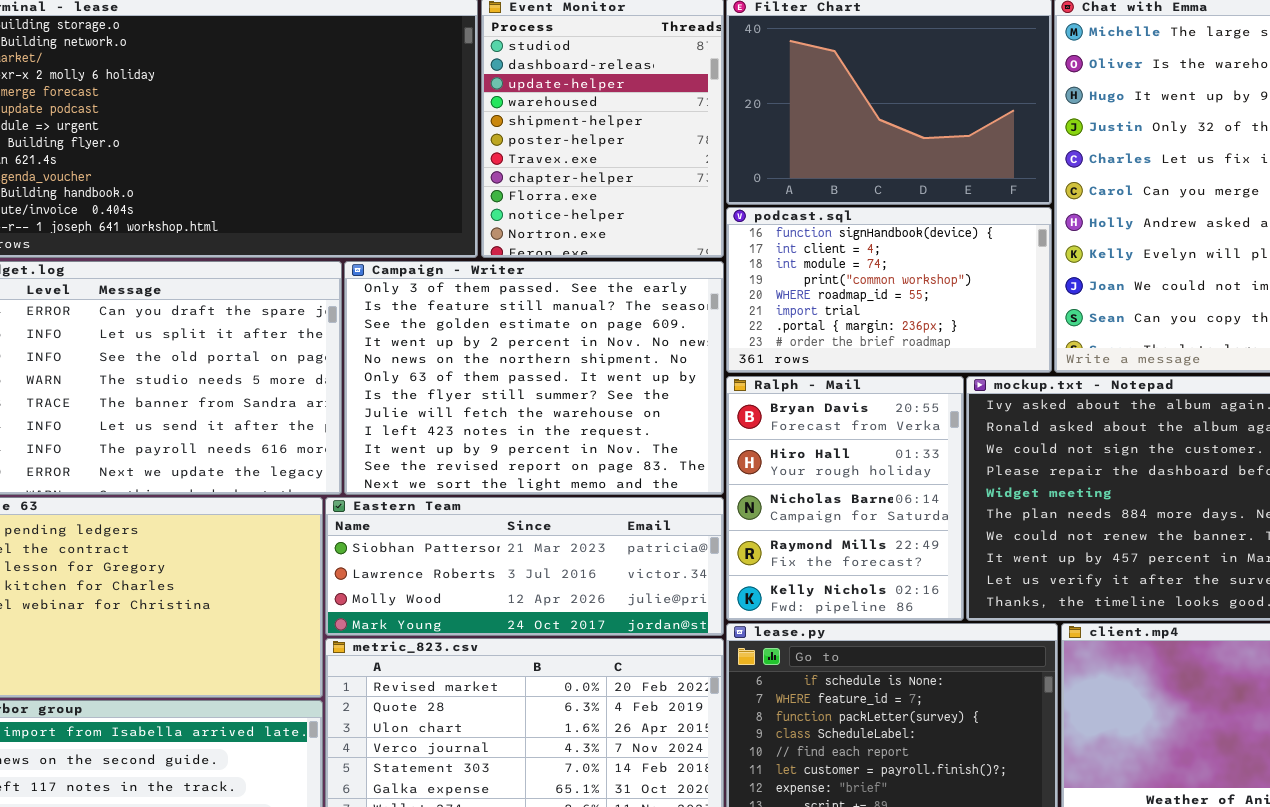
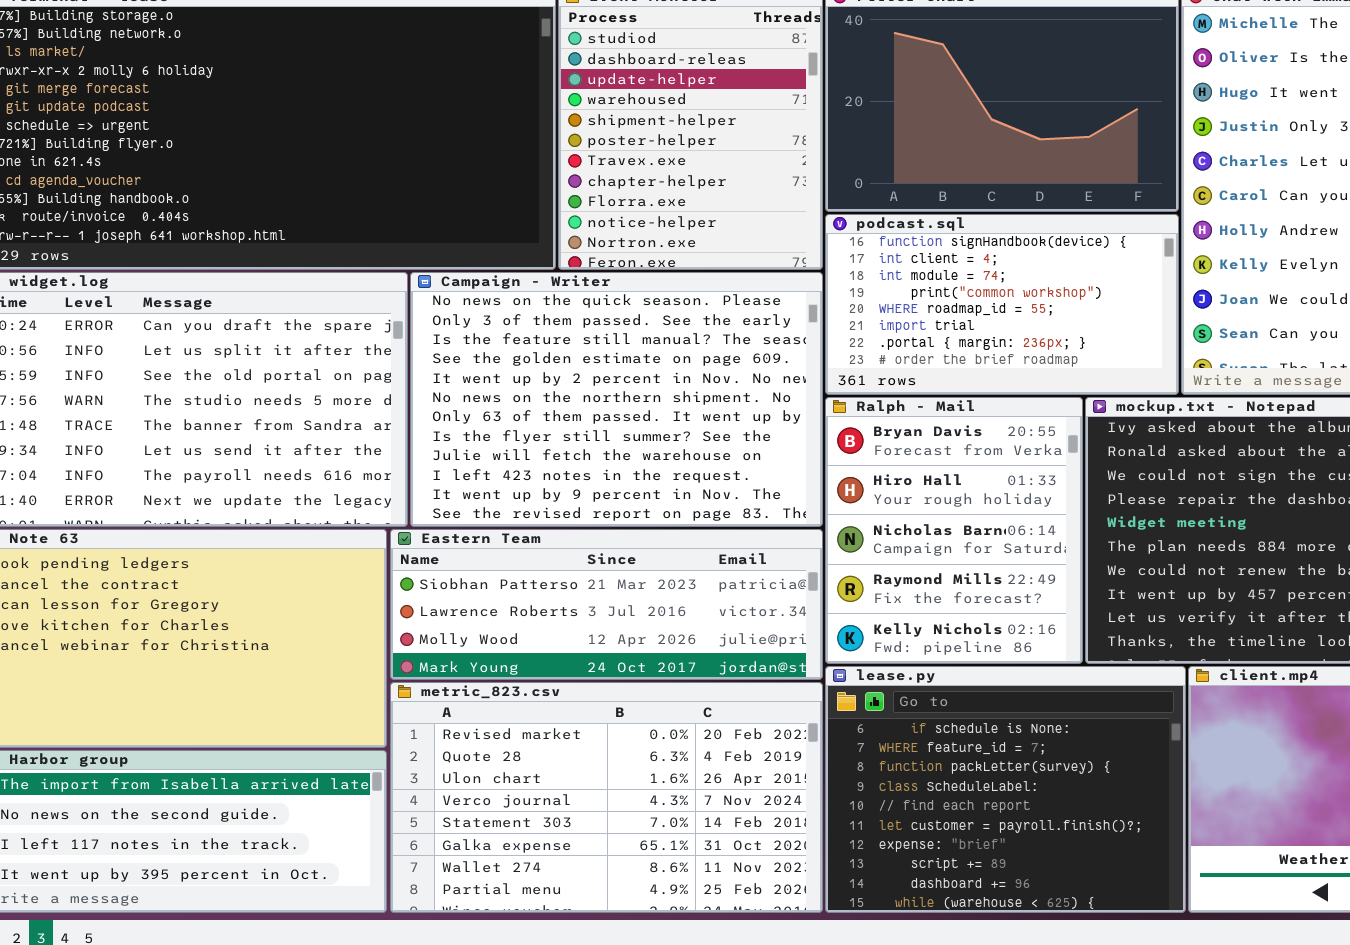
Campaign - Writer: [344,261,724,495] -> [410,272,823,527], scrolled up 1 row

